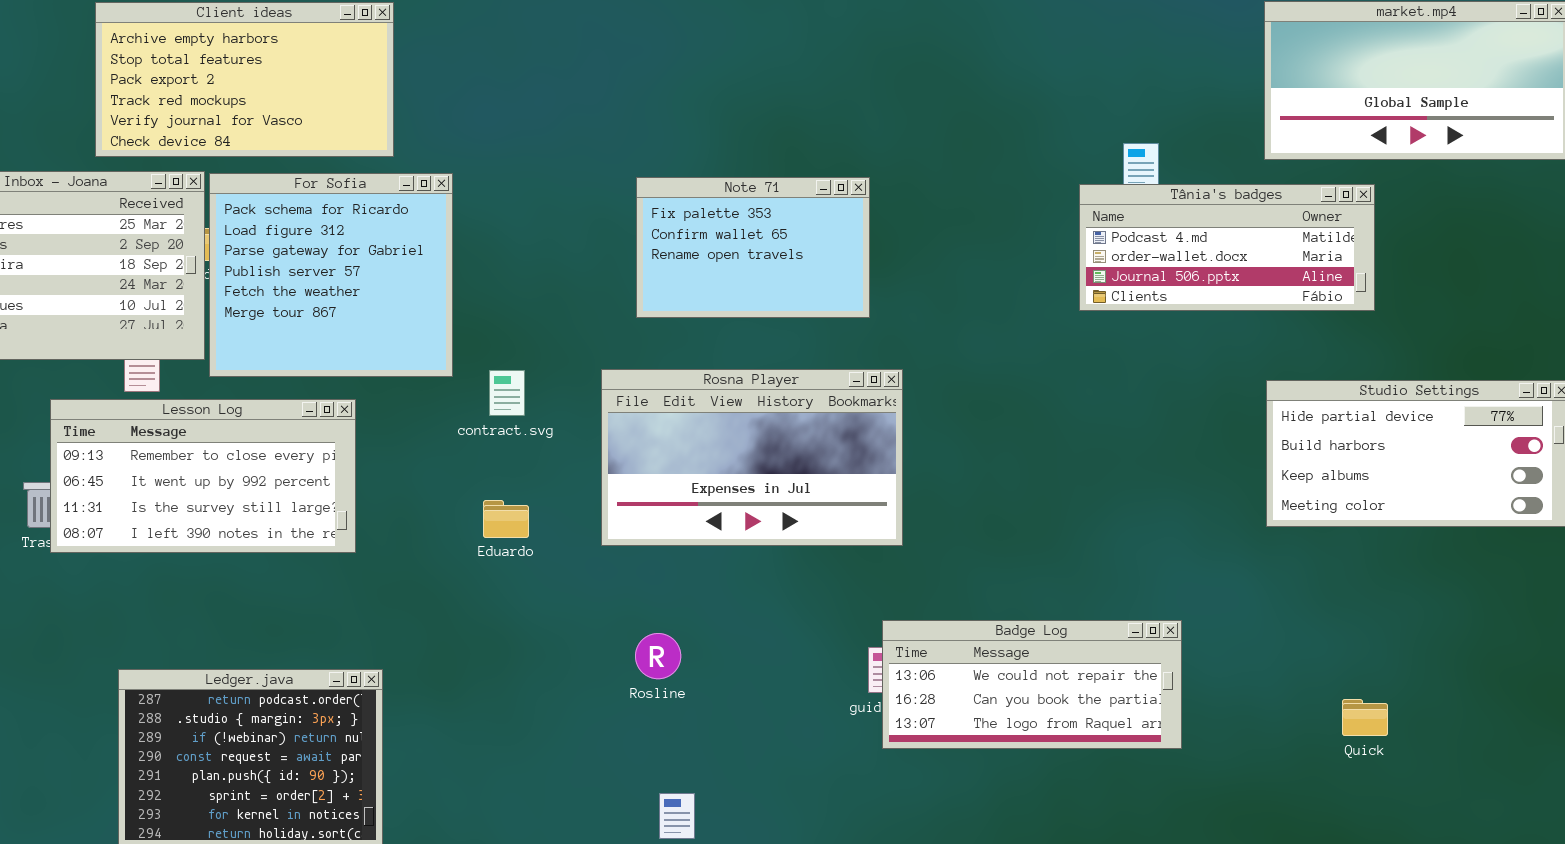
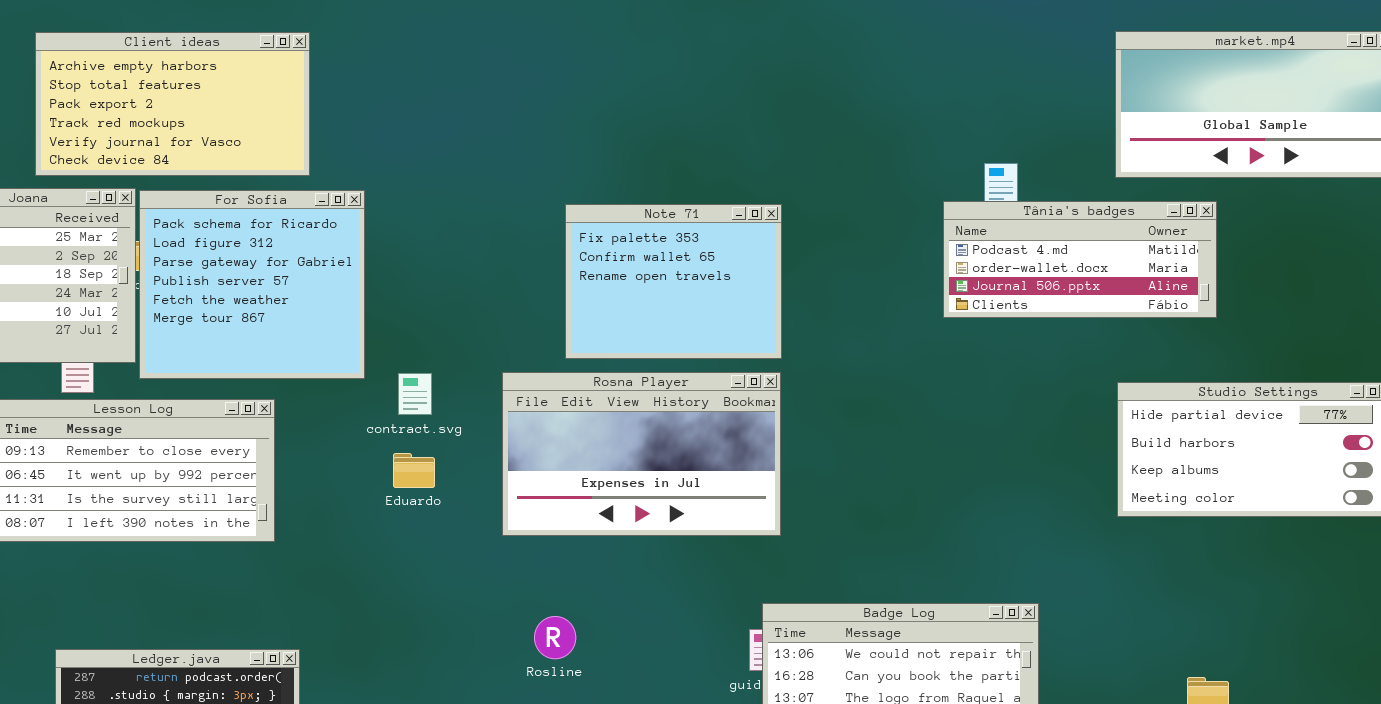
Note 71: [636,177,870,318] -> [565,204,782,359], moved, resized
Eduardo: [483,500,529,538] -> [393,453,435,488], moved

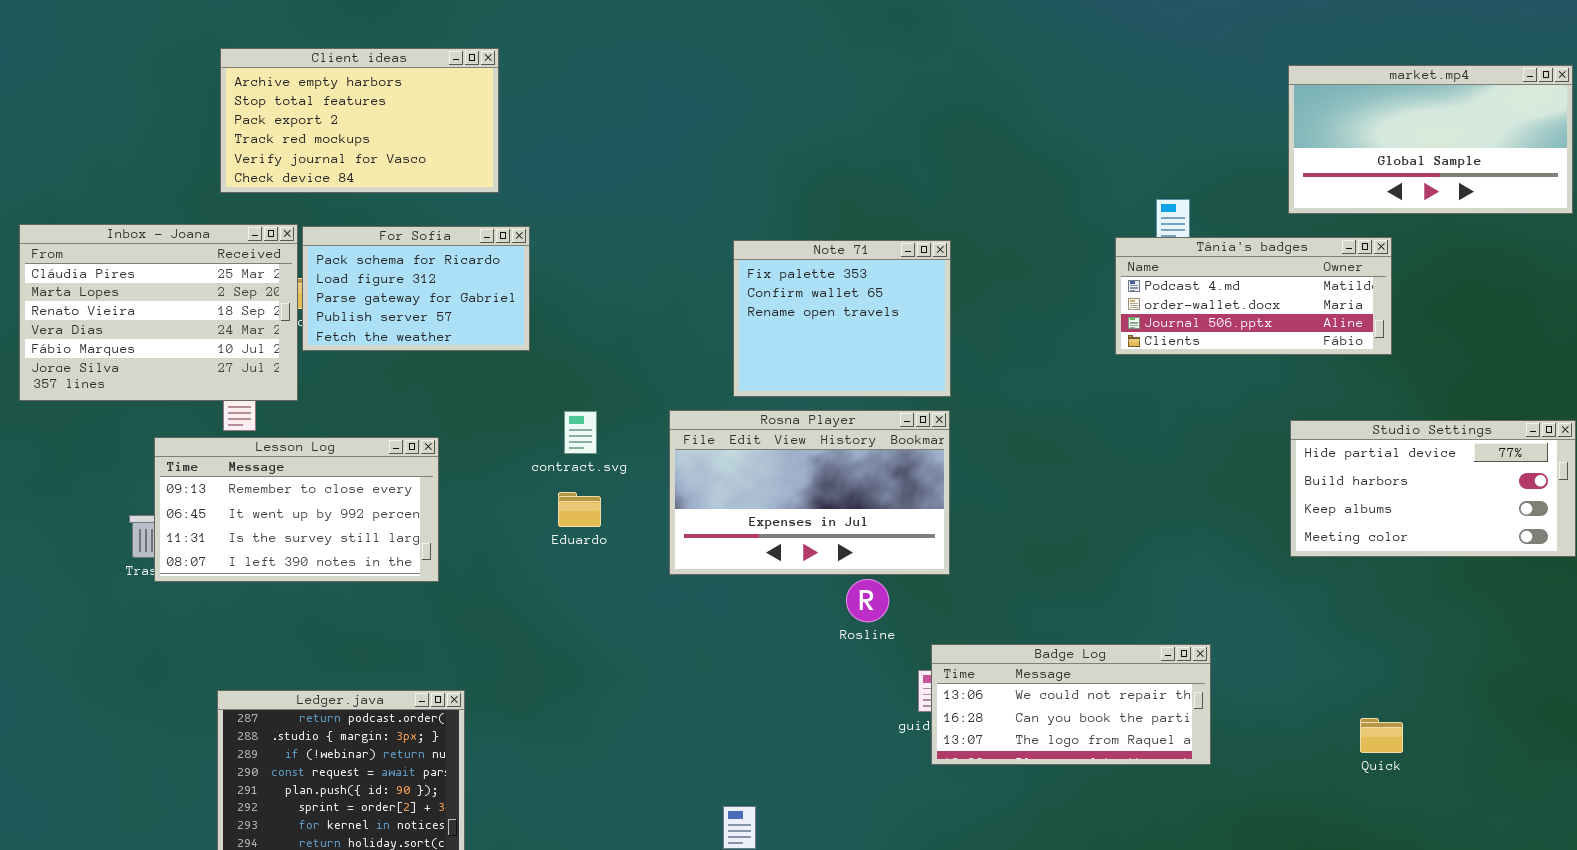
Client ideas: [35,32,310,176] -> [220,48,499,193], moved
For Sofia: [139,190,365,379] -> [302,226,530,351], resized
Rosline: [534,616,576,659] -> [846,579,889,622], moved

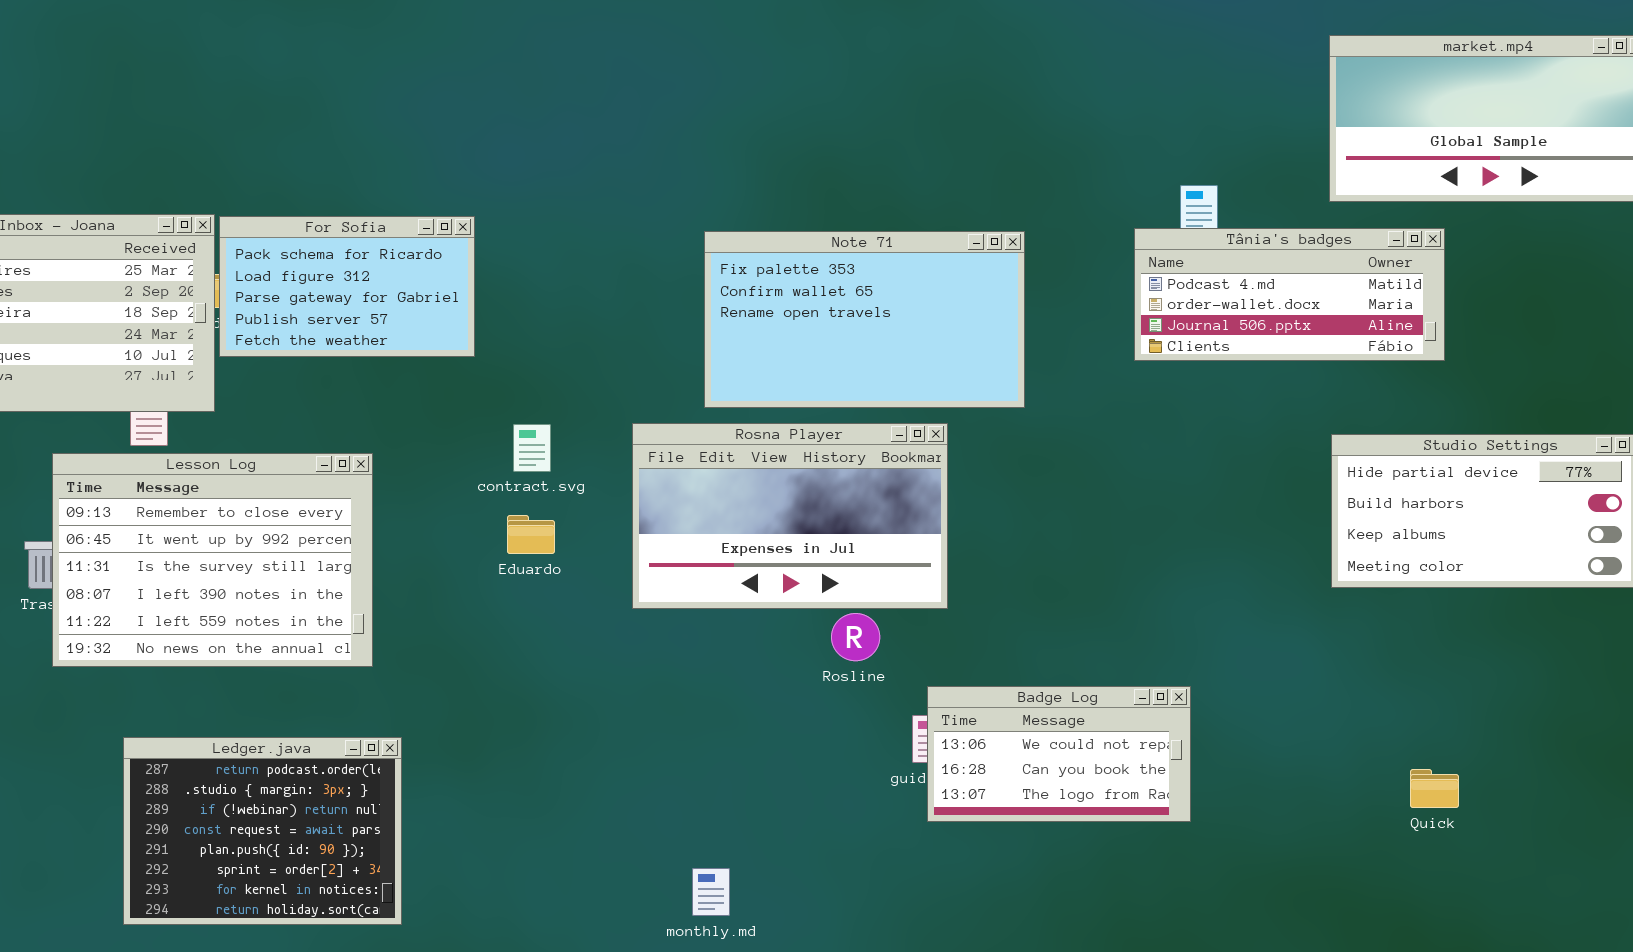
Client ideas: [220,48,499,193] -> none, closed
Note 71: [733,240,951,397] -> [704,231,1025,408], resized
Lesson Log: [154,437,439,582] -> [52,453,373,667], resized
Badge Log: [931,644,1211,765] -> [927,686,1191,822], resized

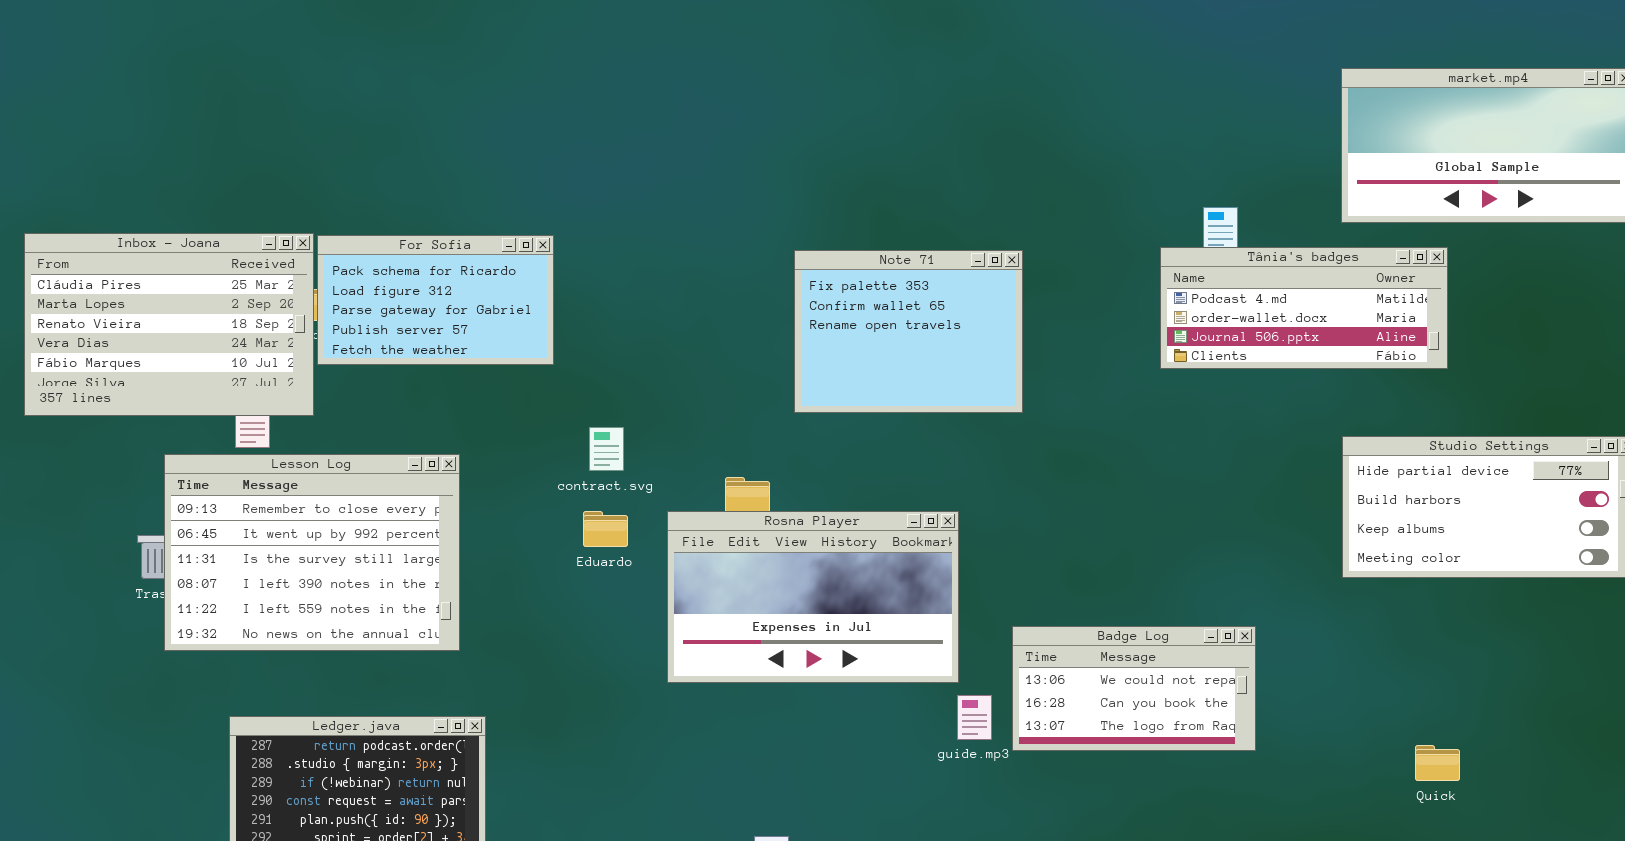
Note 71: [704,231,1025,408] -> [794,250,1023,413], moved, resized
Rosna Player: [632,423,948,609] -> [667,511,959,683], moved
Badge Log: [927,686,1191,822] -> [1012,626,1256,751], moved

